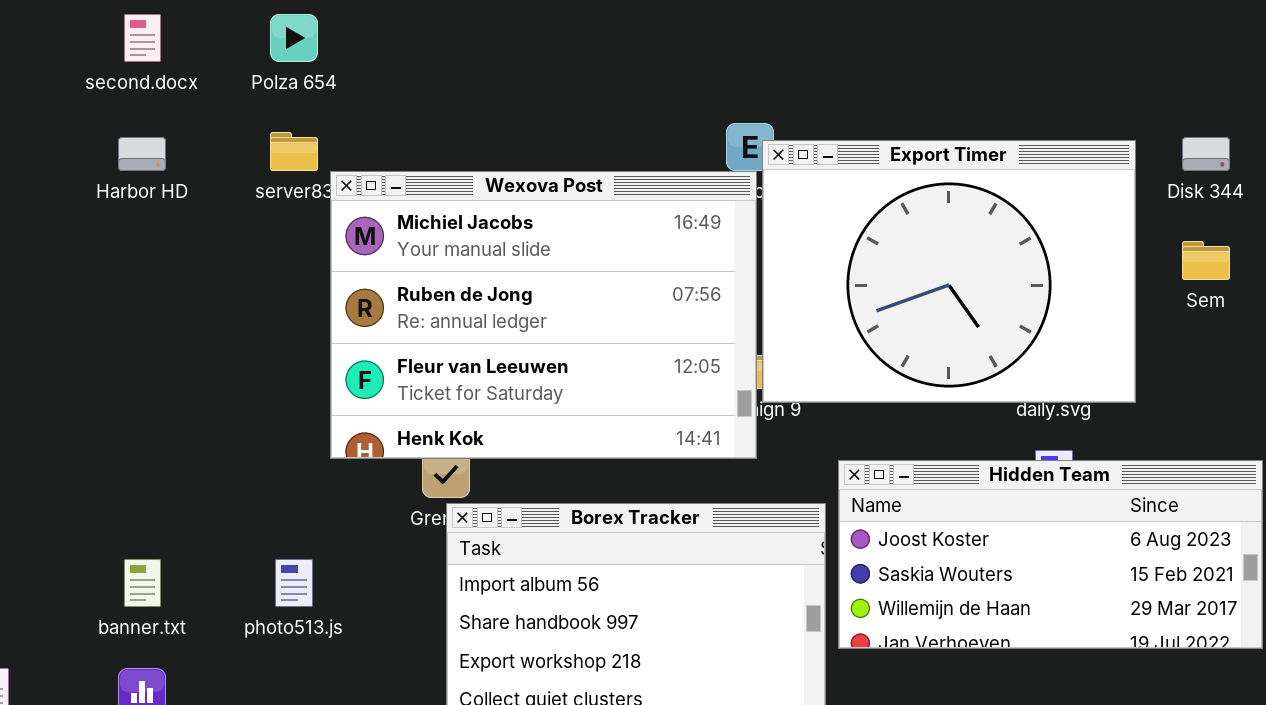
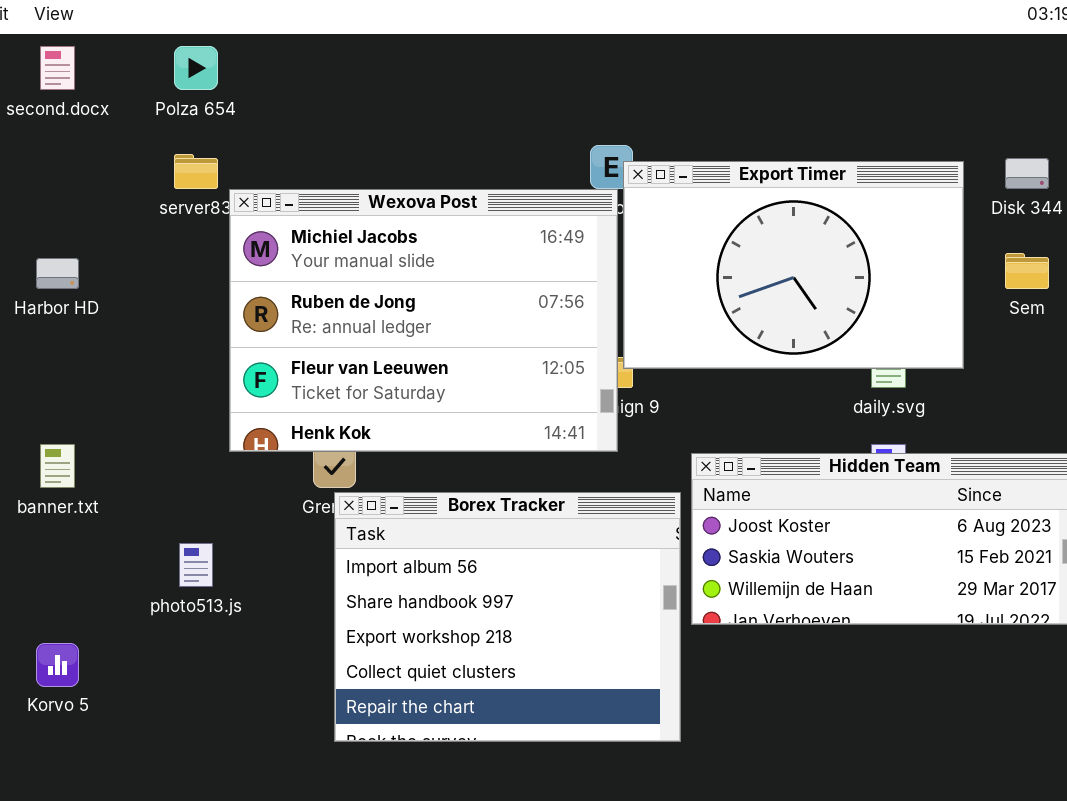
Harbor HD: [118,137,166,171] -> [36,258,79,289], moved
Export Timer: [762,140,1136,403] -> [623,161,964,369], resized
banner.txt: [124,559,161,607] -> [40,444,75,488], moved

